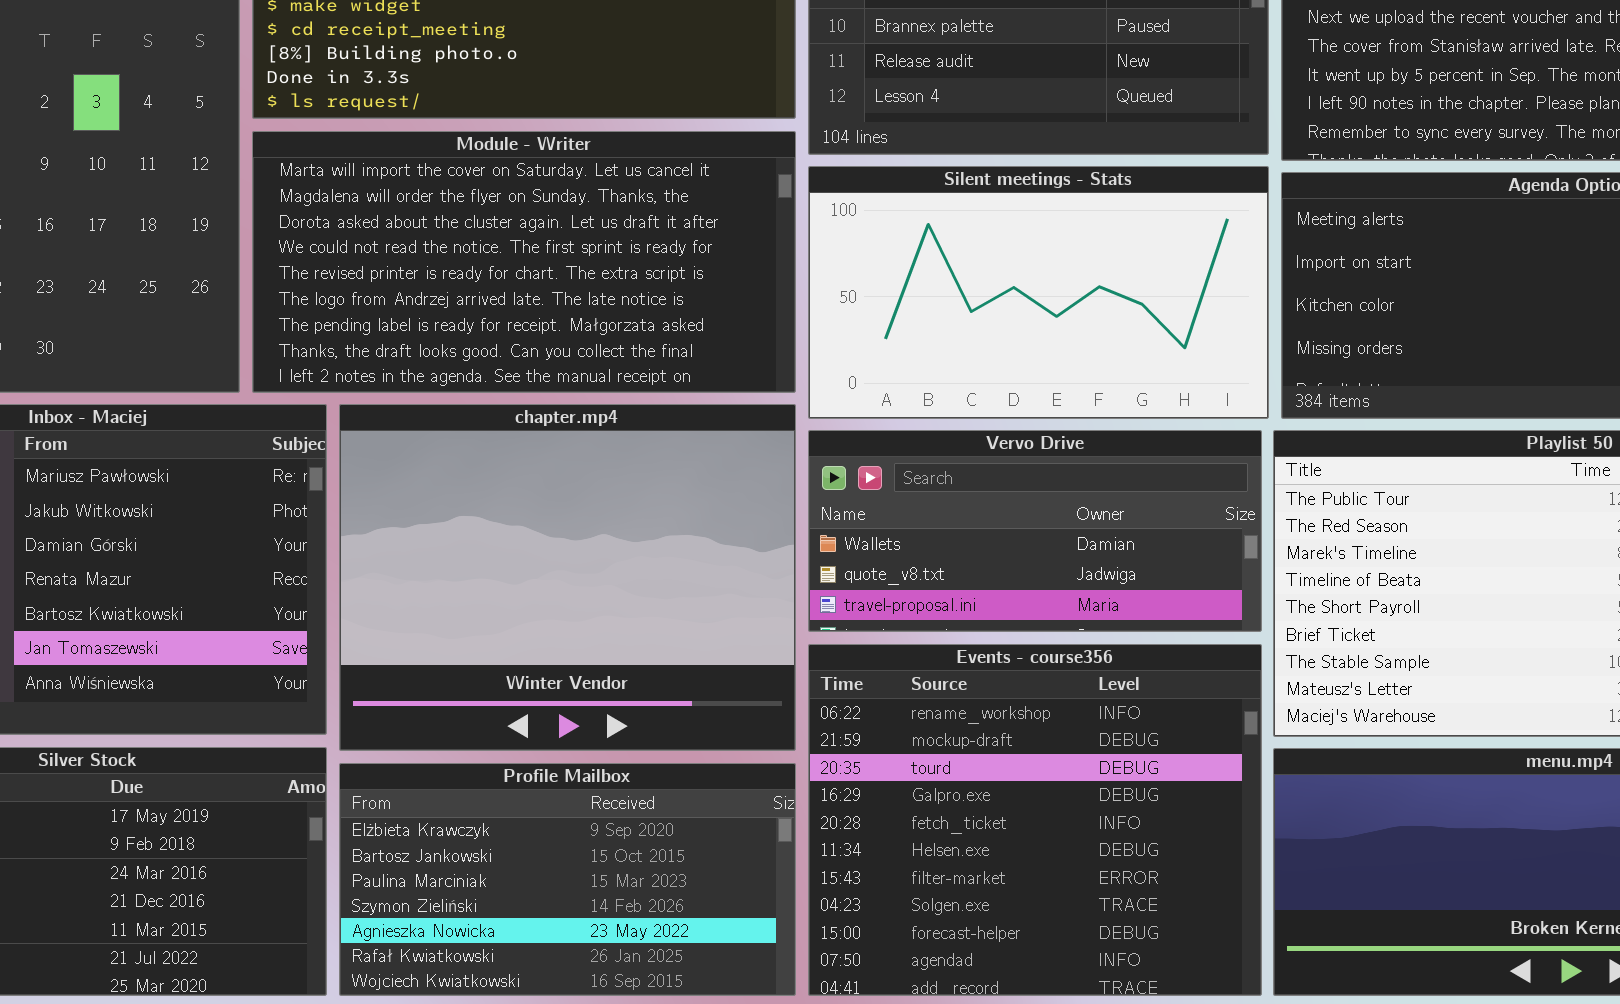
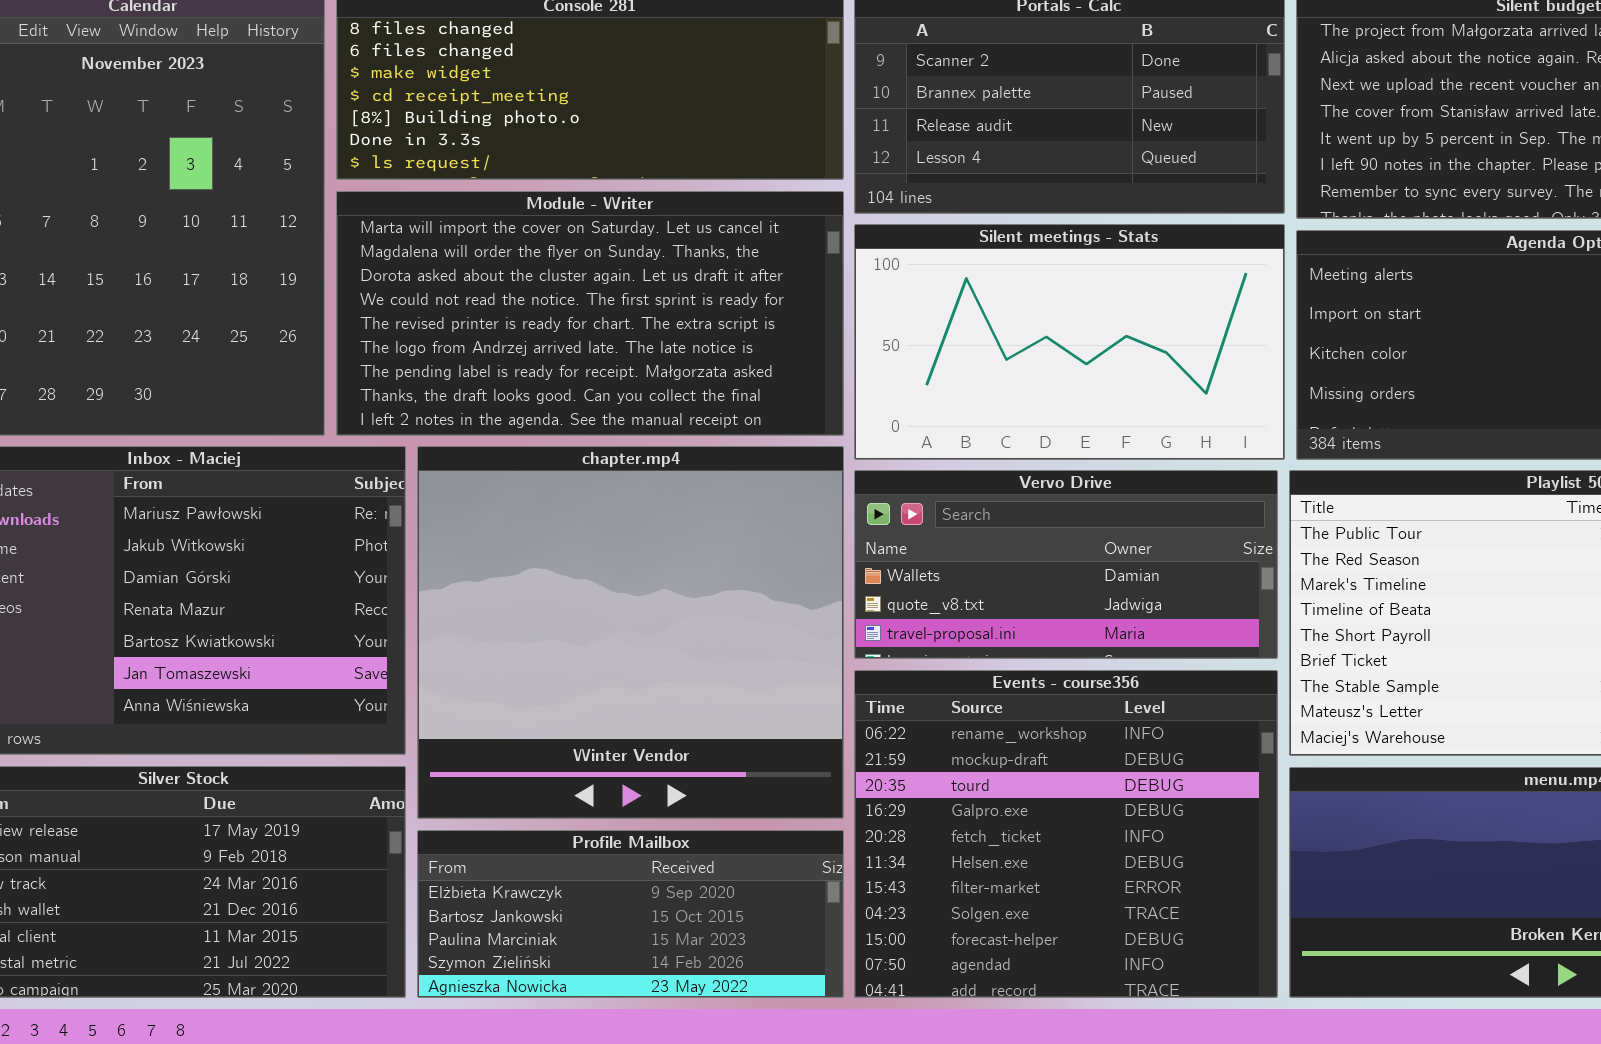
chapter.mp4: [339,404,796,751] -> [417,446,844,819], resized
Profile Mailbox: [339,763,796,996] -> [417,830,844,998], resized

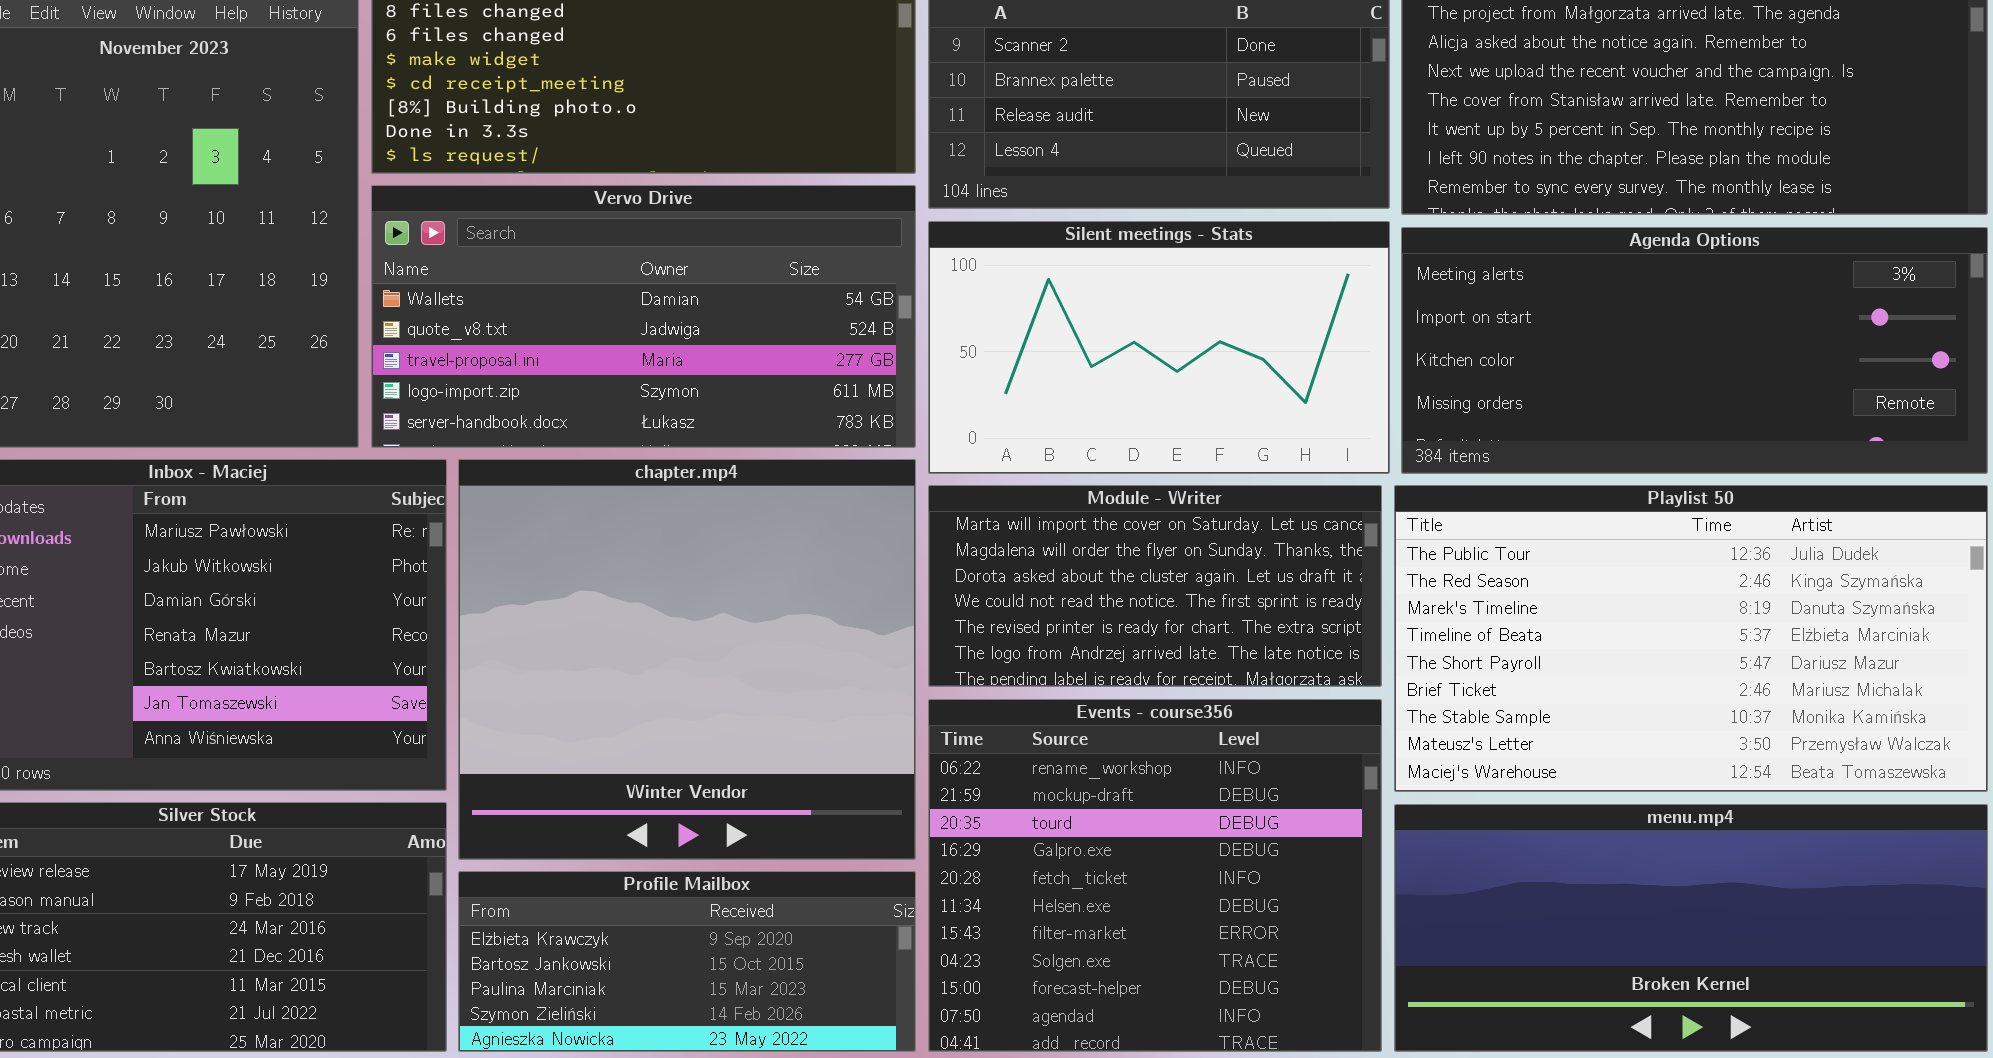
Module - Writer: [336,191,844,436] -> [928,485,1382,687], moved, resized
Vervo Drive: [854,470,1278,659] -> [371,185,916,448], moved, resized

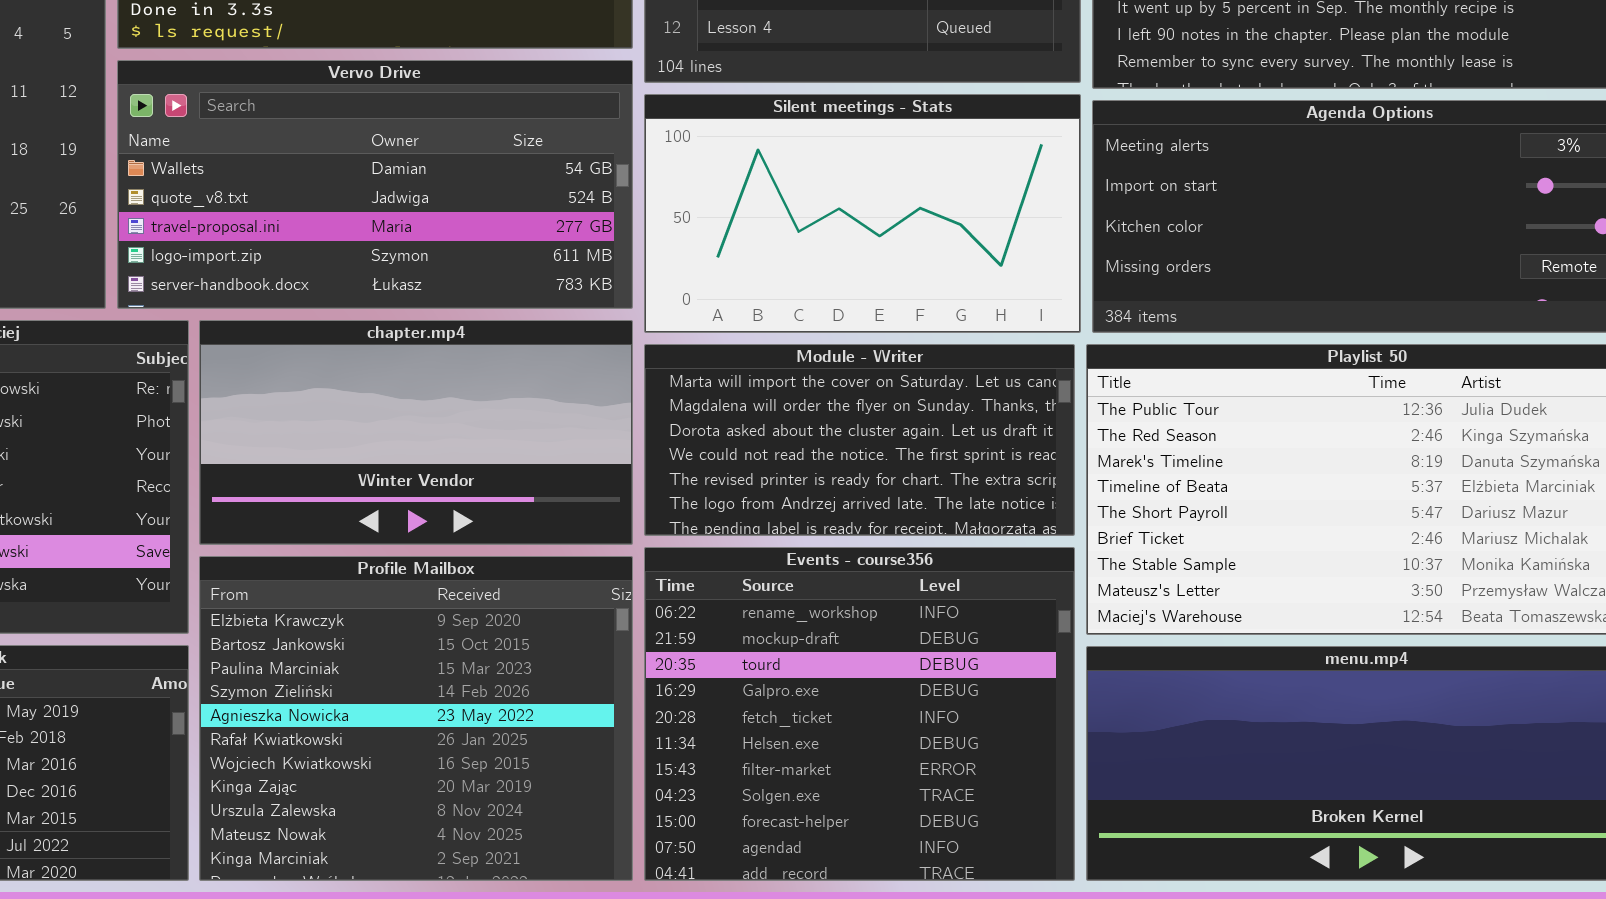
chapter.mp4: [458,459,916,860] -> [199,320,633,545], resized
Profile Mailbox: [458,871,916,1052] -> [199,556,633,881], resized

